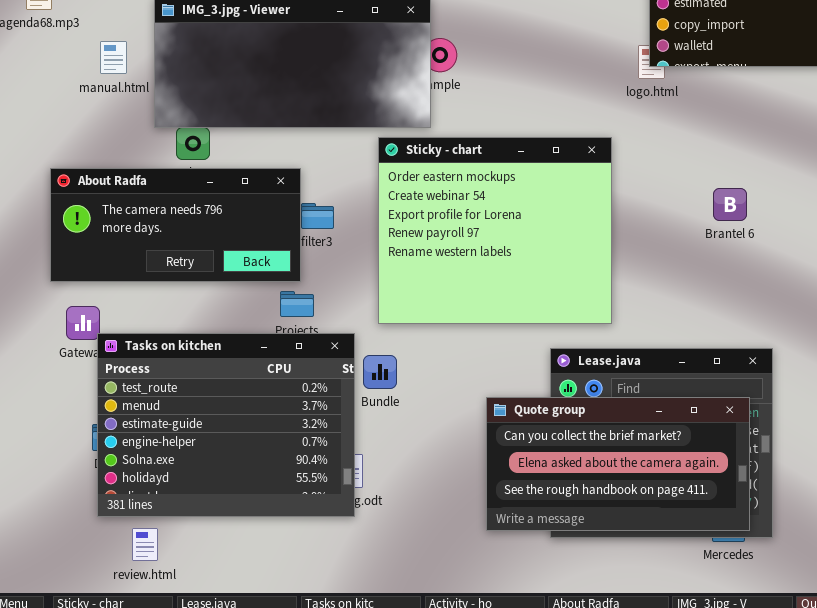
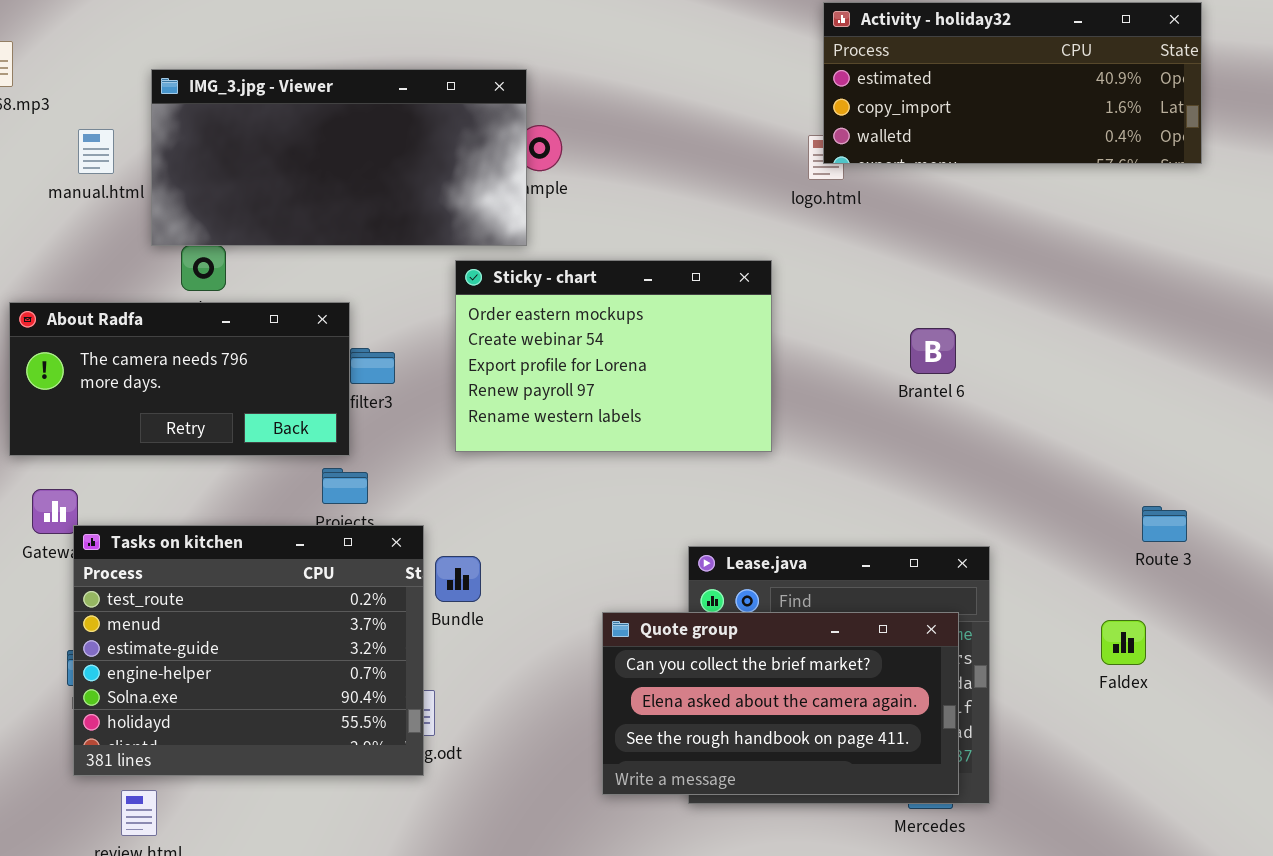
Sticky - chart: [378,137,612,324] -> [455,260,772,452], resized

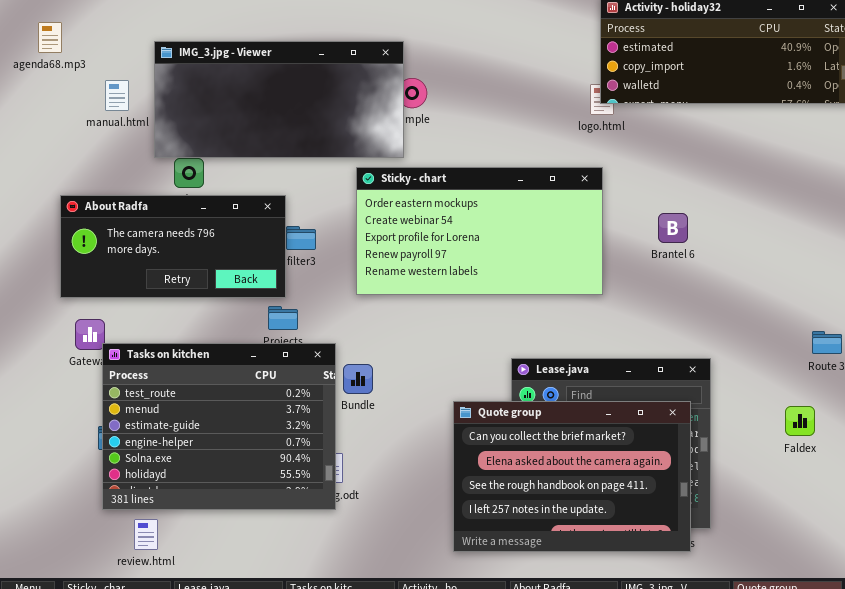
Sticky - chart: [455,260,772,452] -> [356,167,603,295], resized
Quote group: [602,612,959,795] -> [453,401,691,552], resized

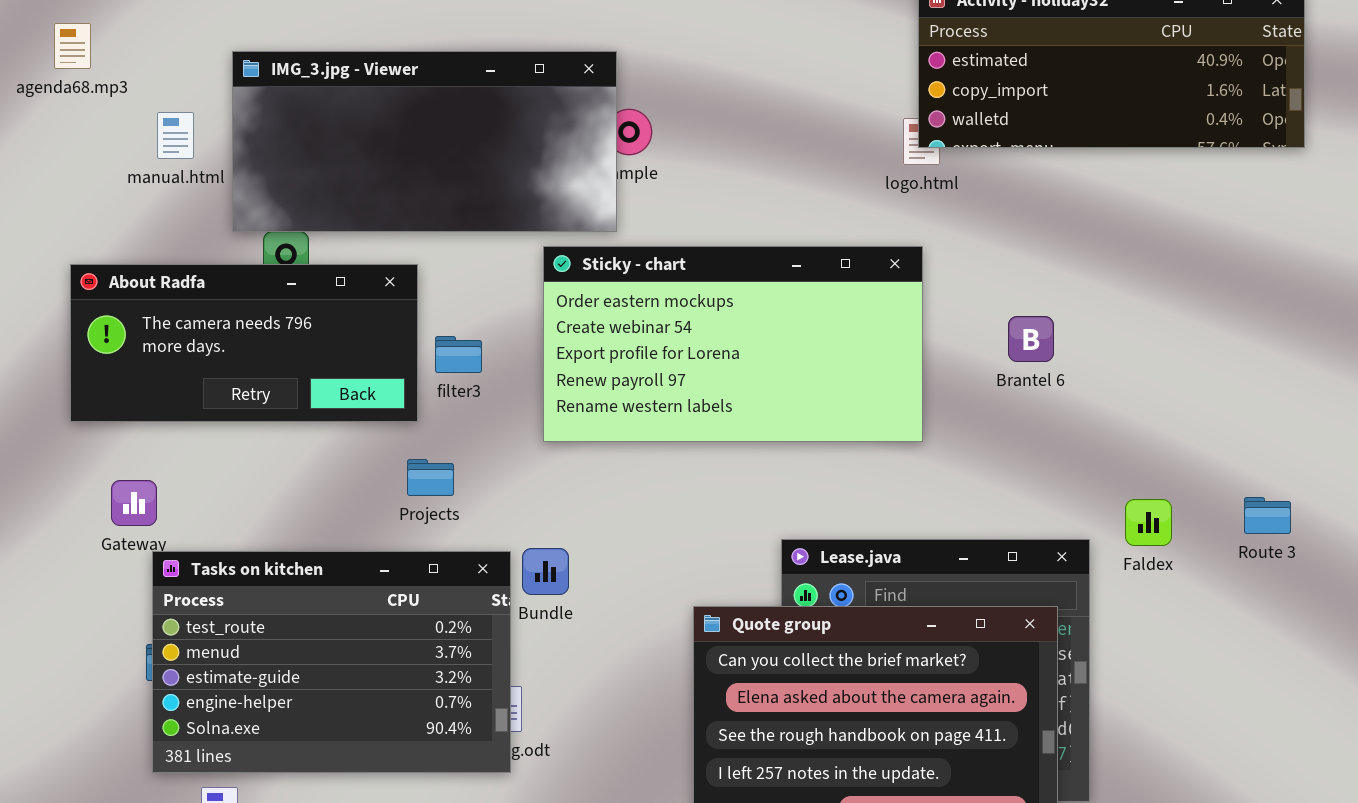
About Radfa: [60,195,286,298] -> [70,264,418,422], moved
Tasks on kitchen: [102,343,336,510] -> [152,551,511,773], resized
Faldex: [785,406,815,436] -> [1125,499,1172,546], moved

